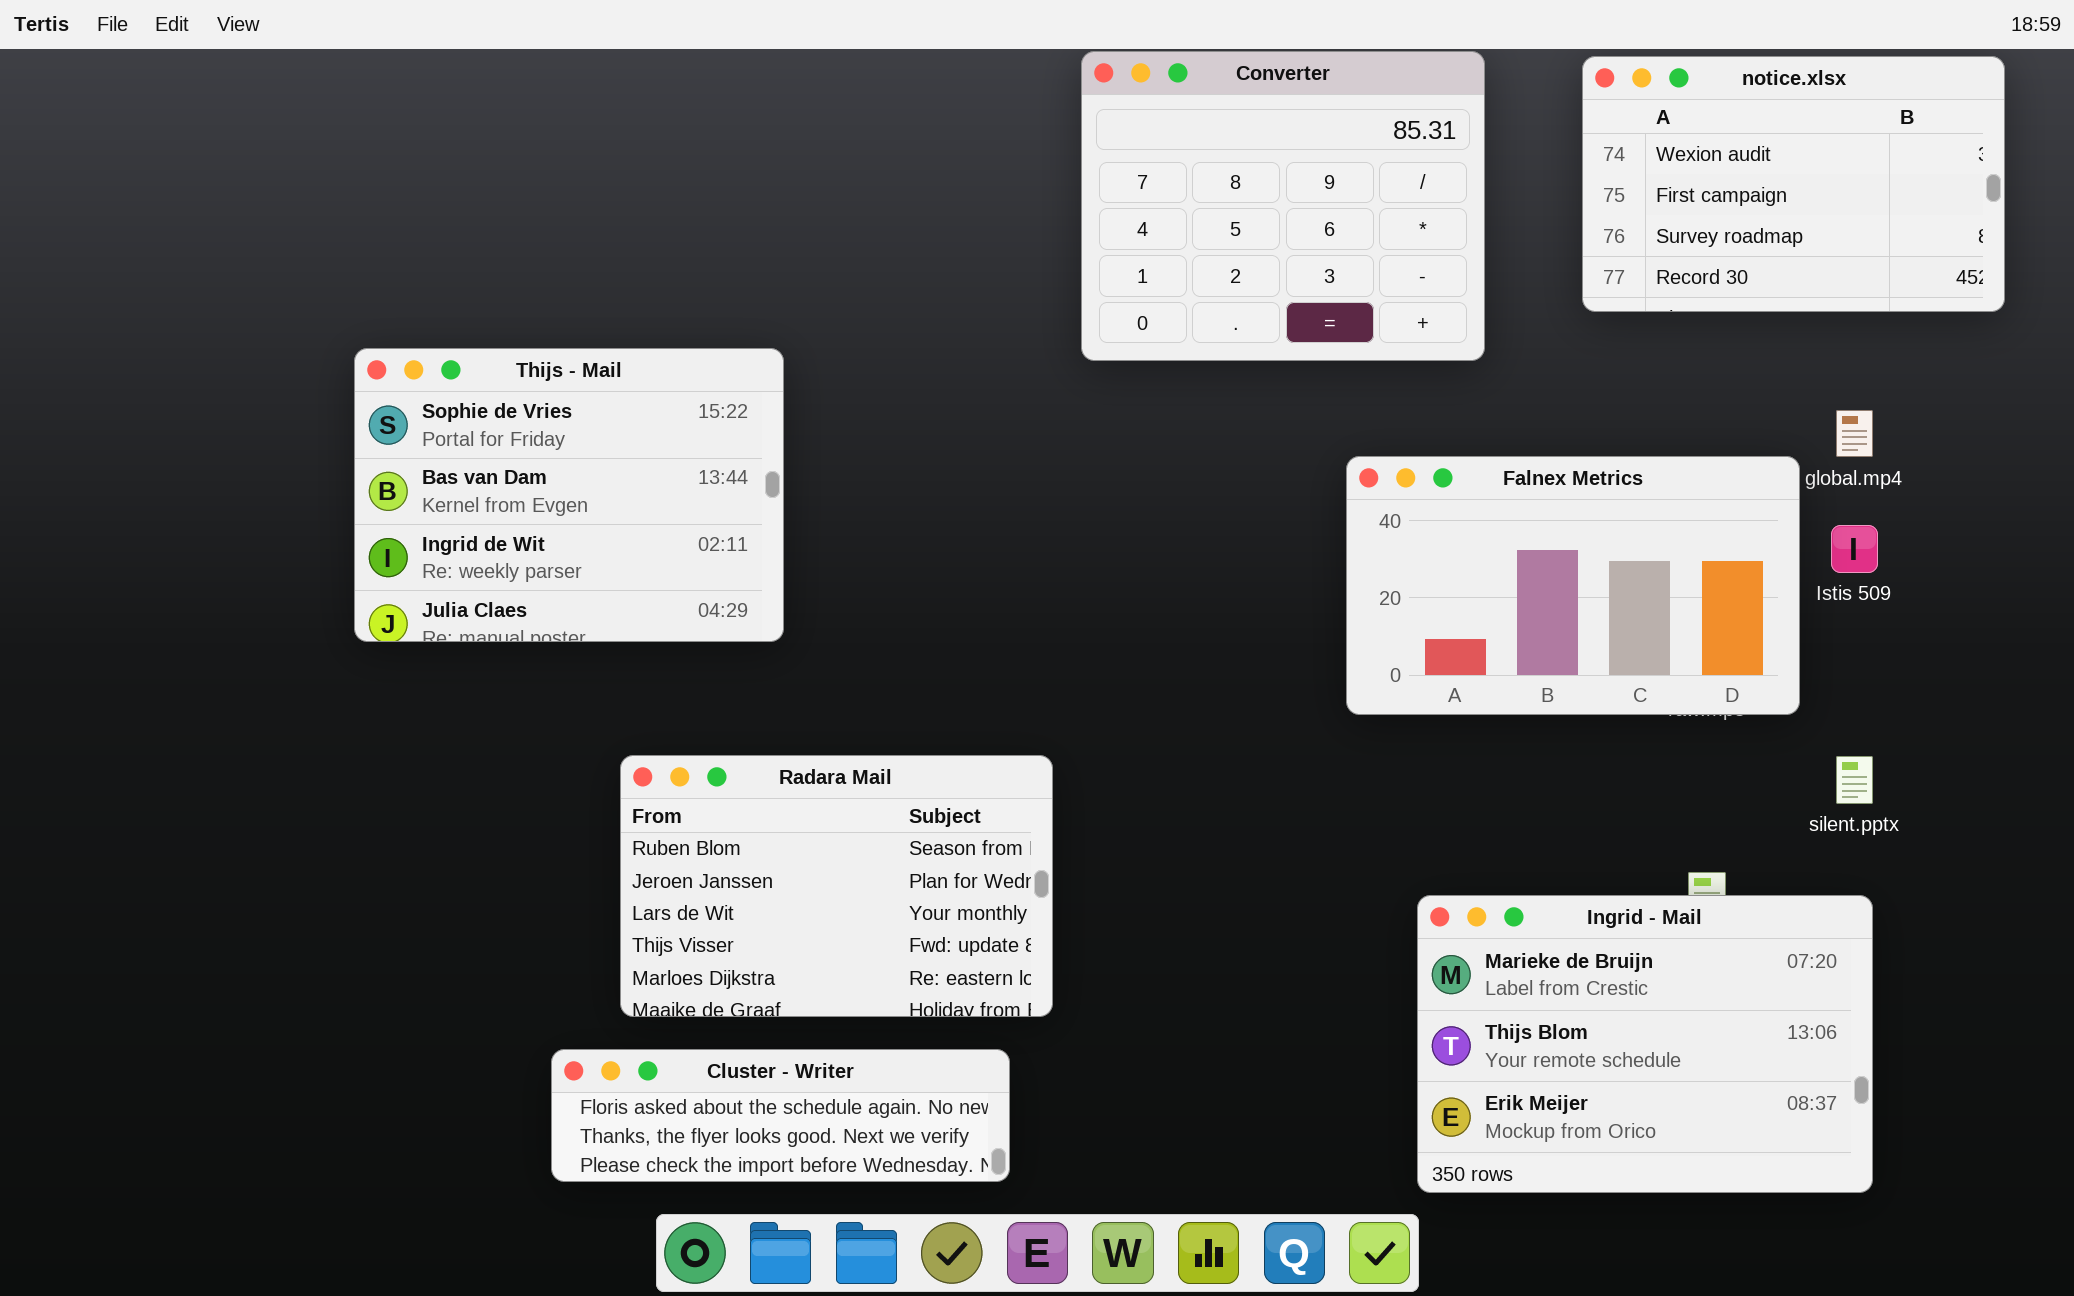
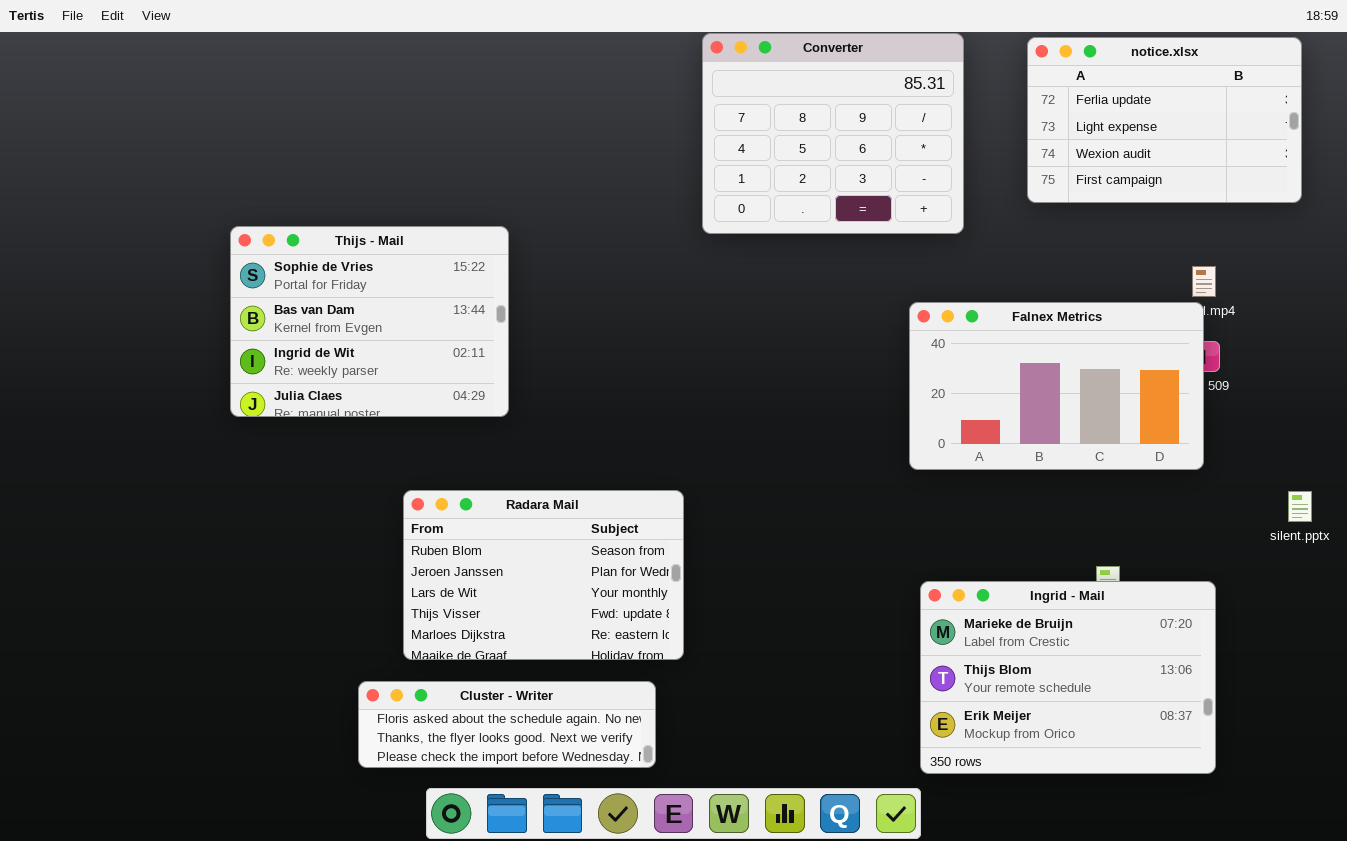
notice.xlsx: [1582,56,2005,312] -> [1027,37,1302,203], scrolled up 2 rows
Falnex Metrics: [1346,456,1800,715] -> [909,302,1204,470], moved
silent.pptx: [1836,756,1873,804] -> [1288,491,1312,522], moved

